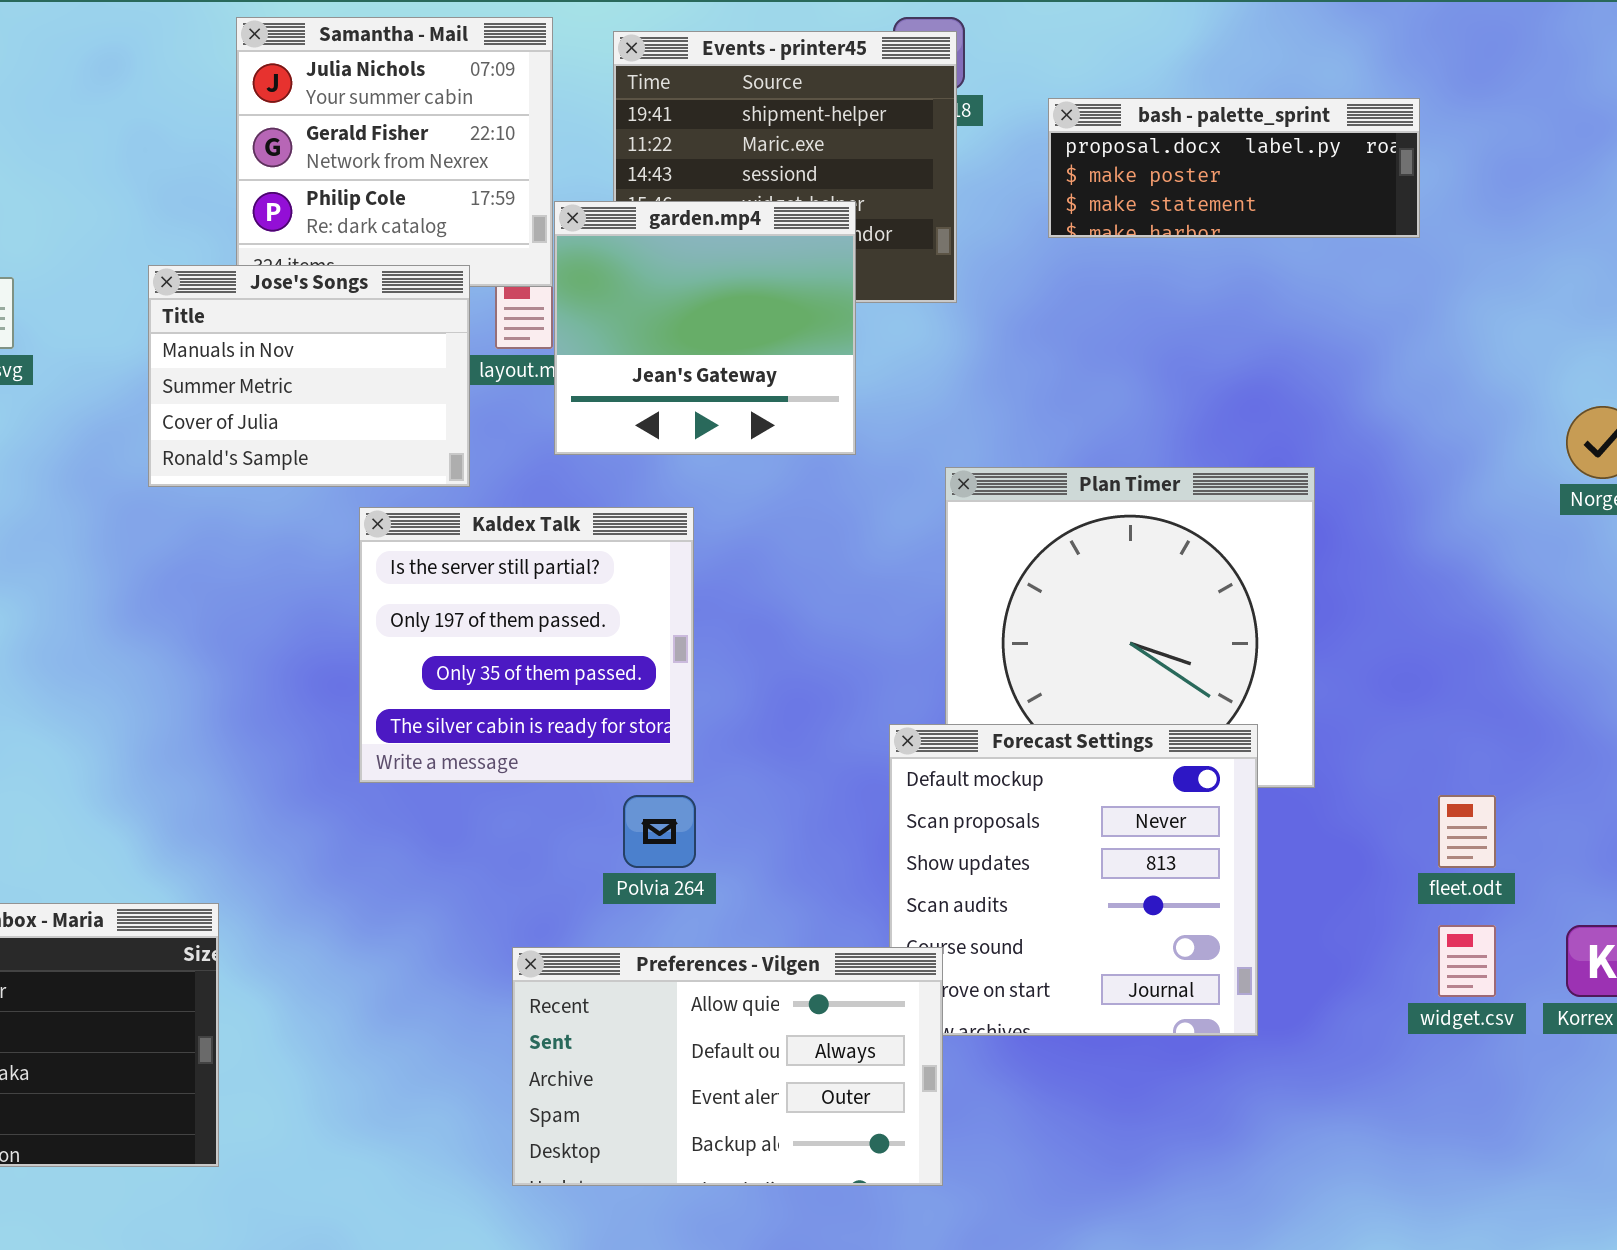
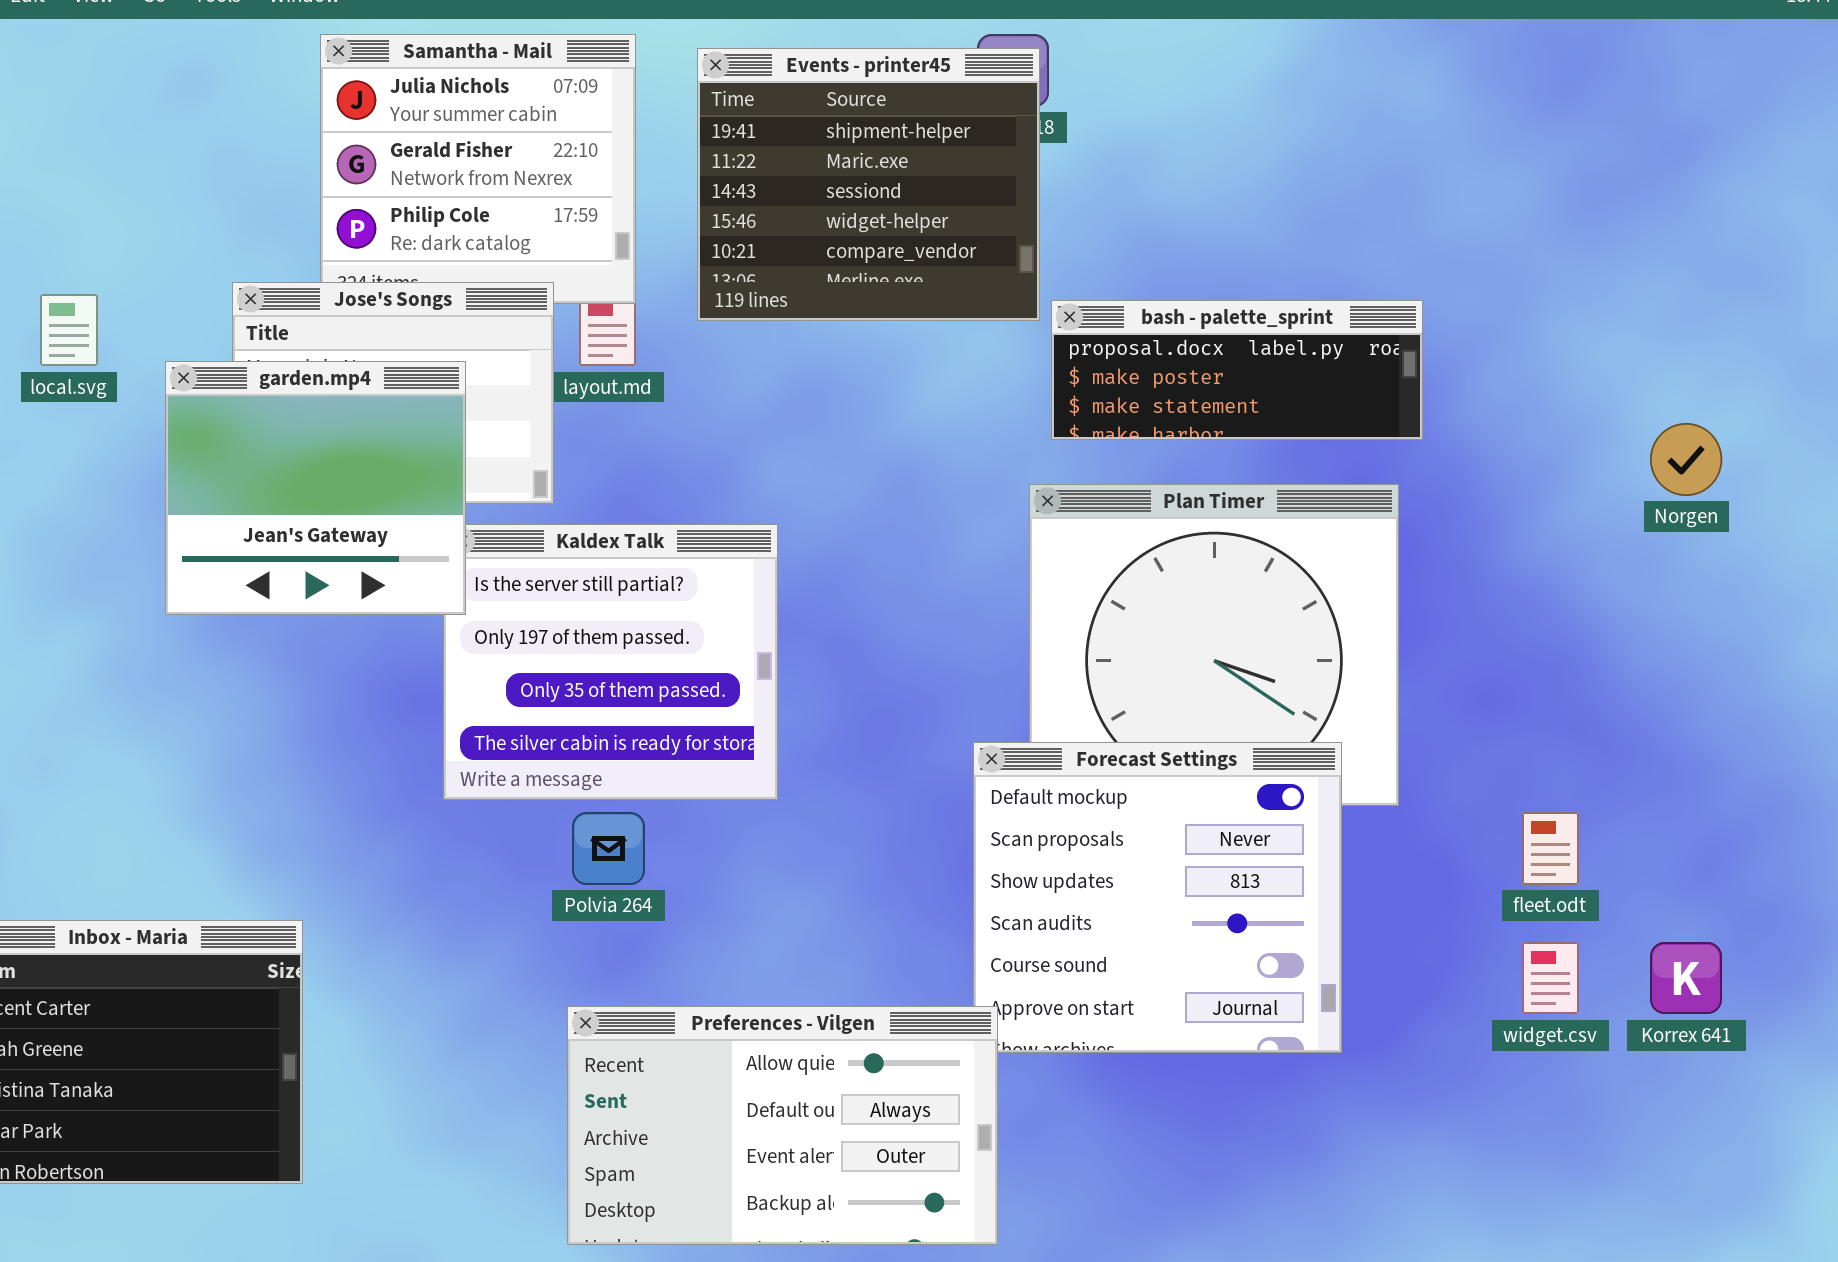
bash - palette_sprint: [1048,98,1420,238] -> [1051,300,1423,440], moved
garden.mp4: [554,201,856,455] -> [165,361,466,615], moved
Polvia 264: [623,795,696,868] -> [572,812,645,885], moved
Preferences - Vilgen: [512,947,943,1186] -> [567,1006,998,1245], moved

